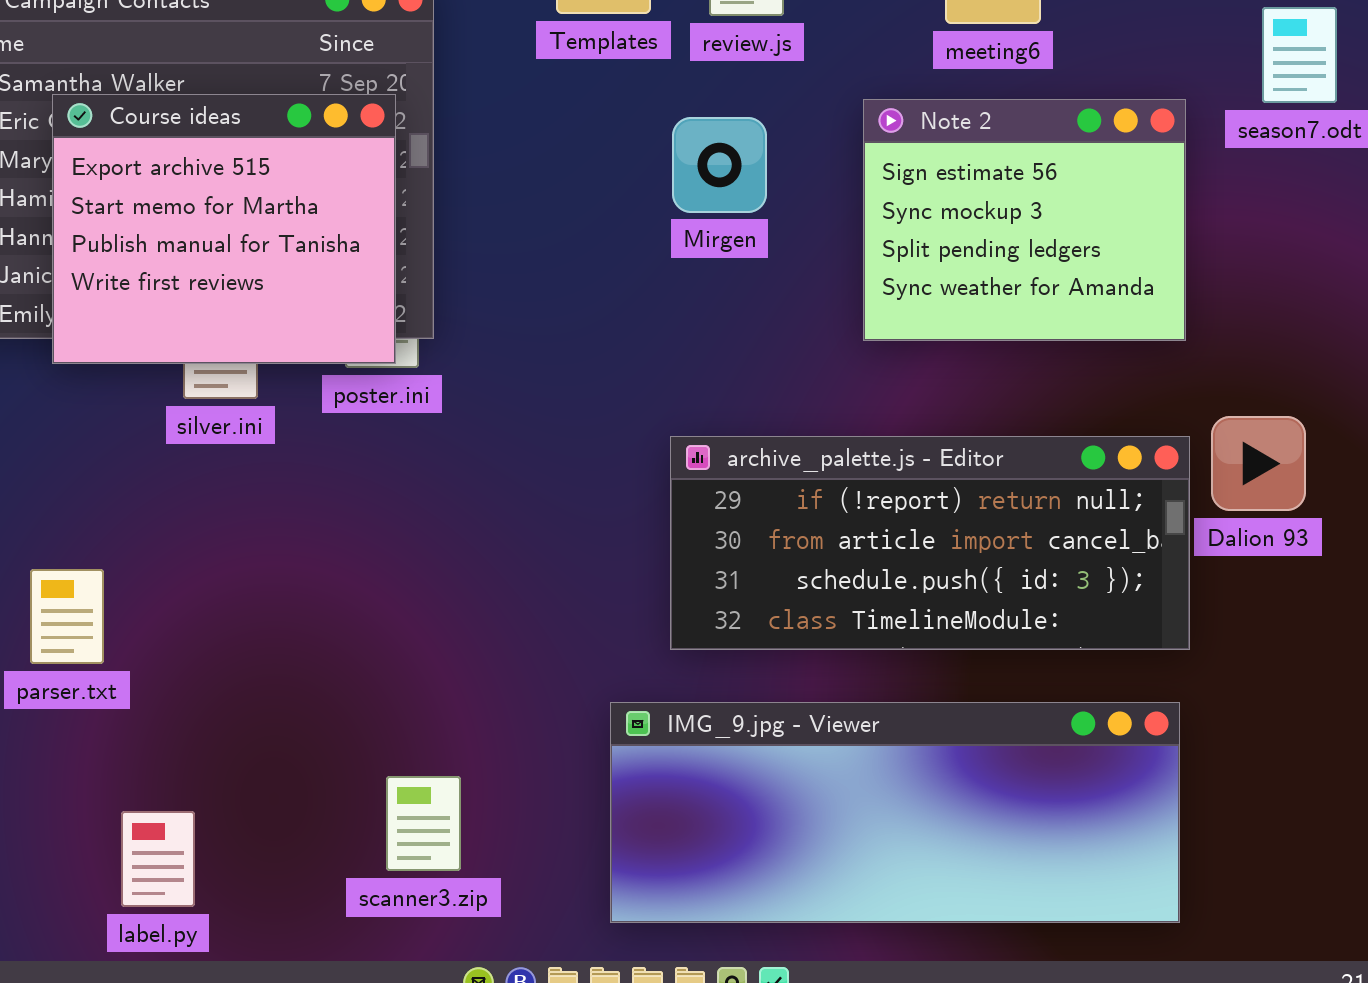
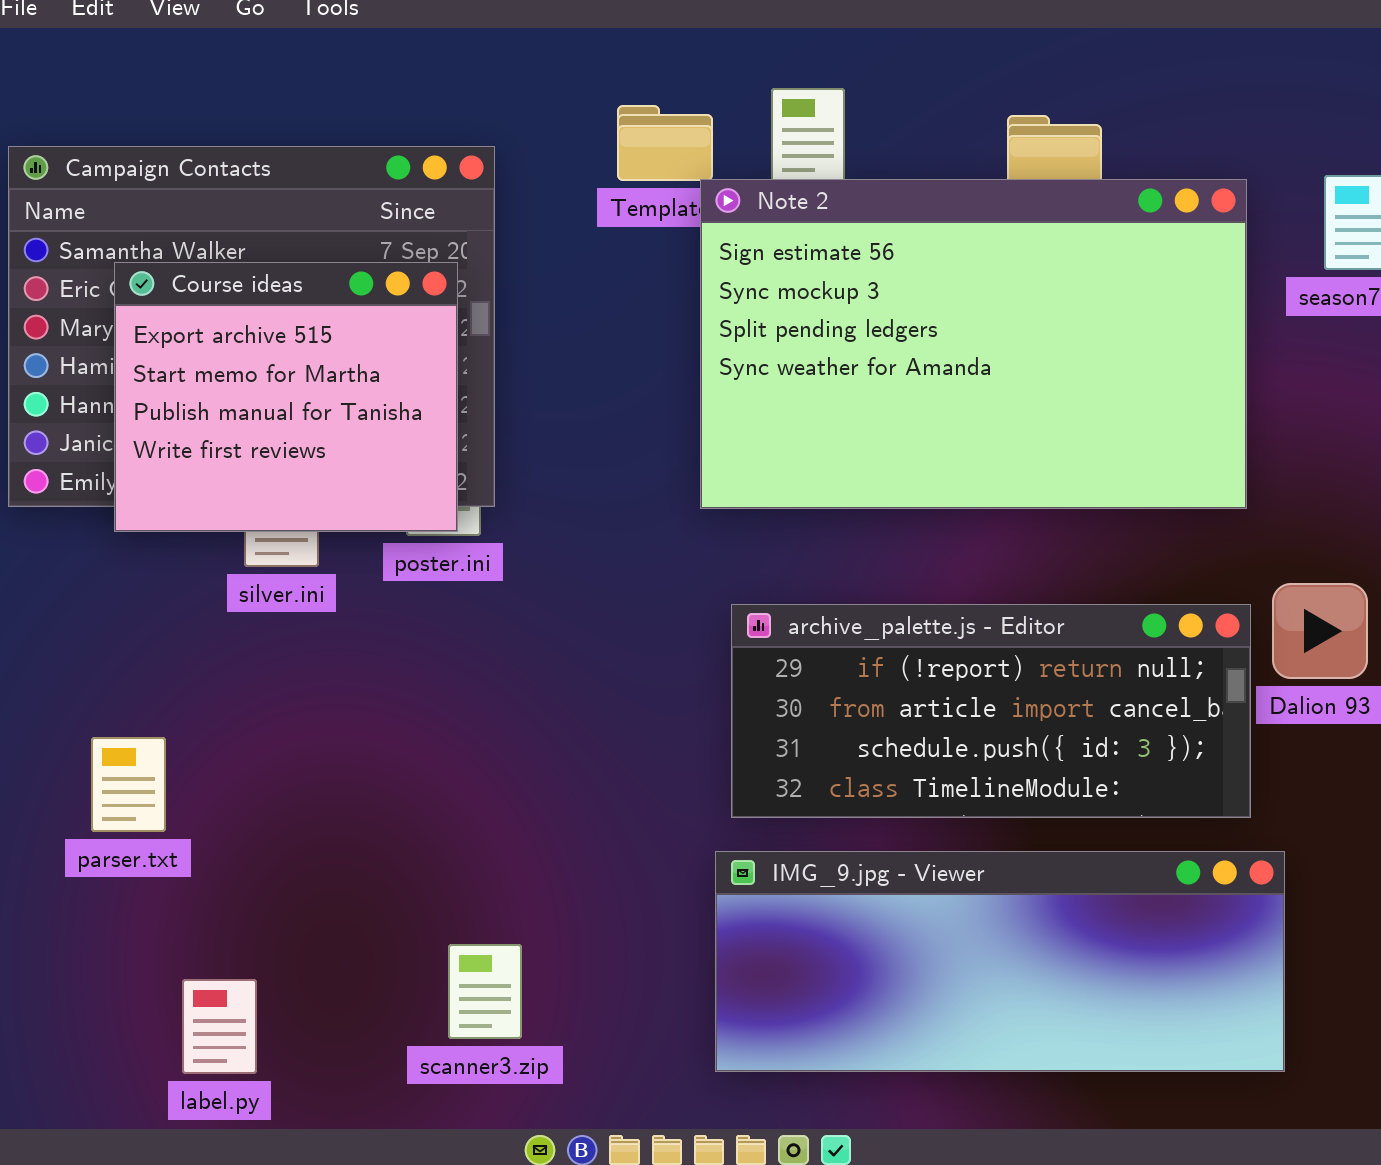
Note 2: [863,99,1186,341] -> [700,179,1247,509], resized
IMG_9.jpg - Viewer: [610,702,1180,923] -> [715,851,1285,1072], moved

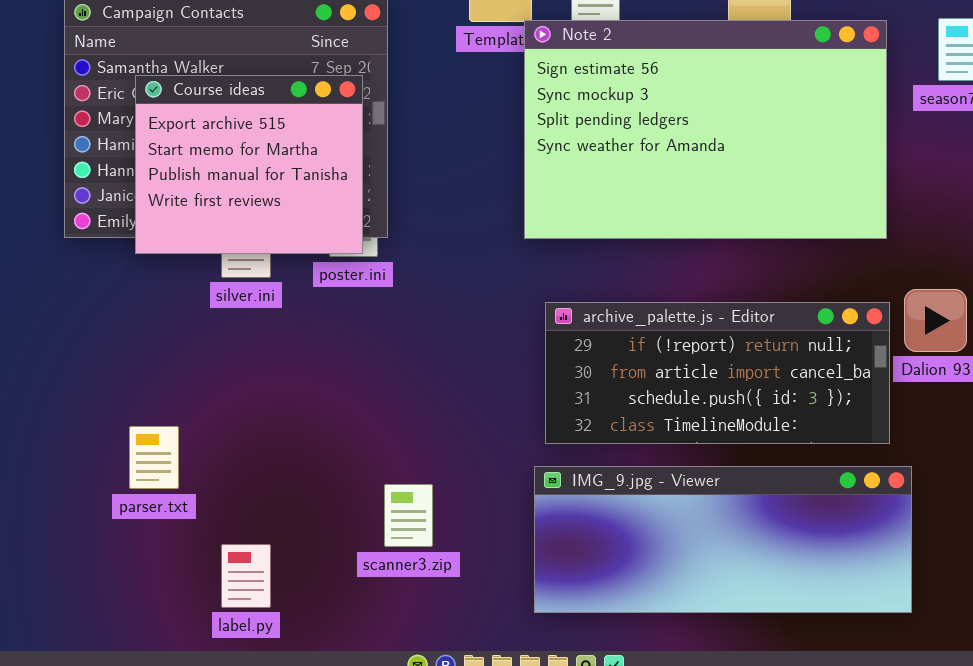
parser.txt: [91,737,166,832] -> [129,426,179,489], moved
scanner3.zip: [448,944,522,1039] -> [384,484,433,547], moved
label.py: [182,979,257,1074] -> [221,544,271,608], moved

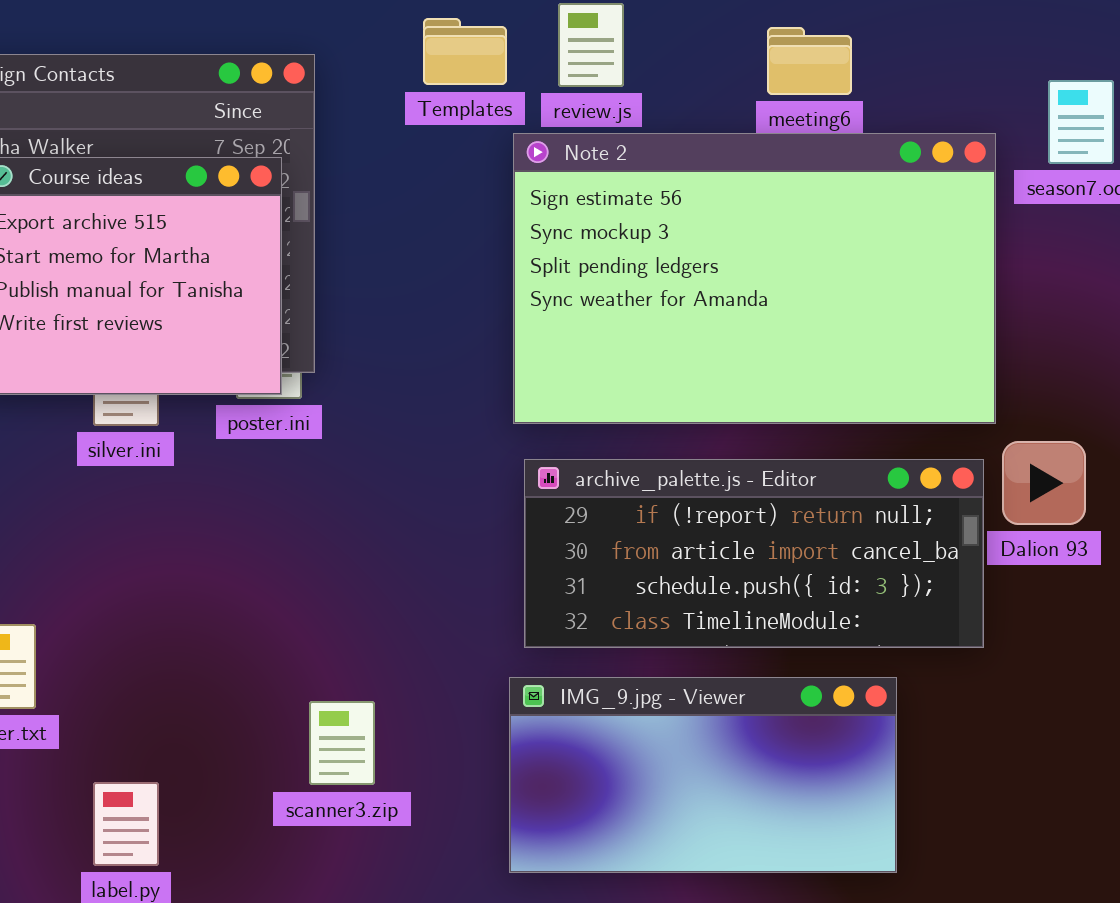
Note 2: [524,20,887,239] -> [513,133,996,424], moved
IMG_9.jpg - Viewer: [534,466,912,613] -> [509,677,897,873], resized

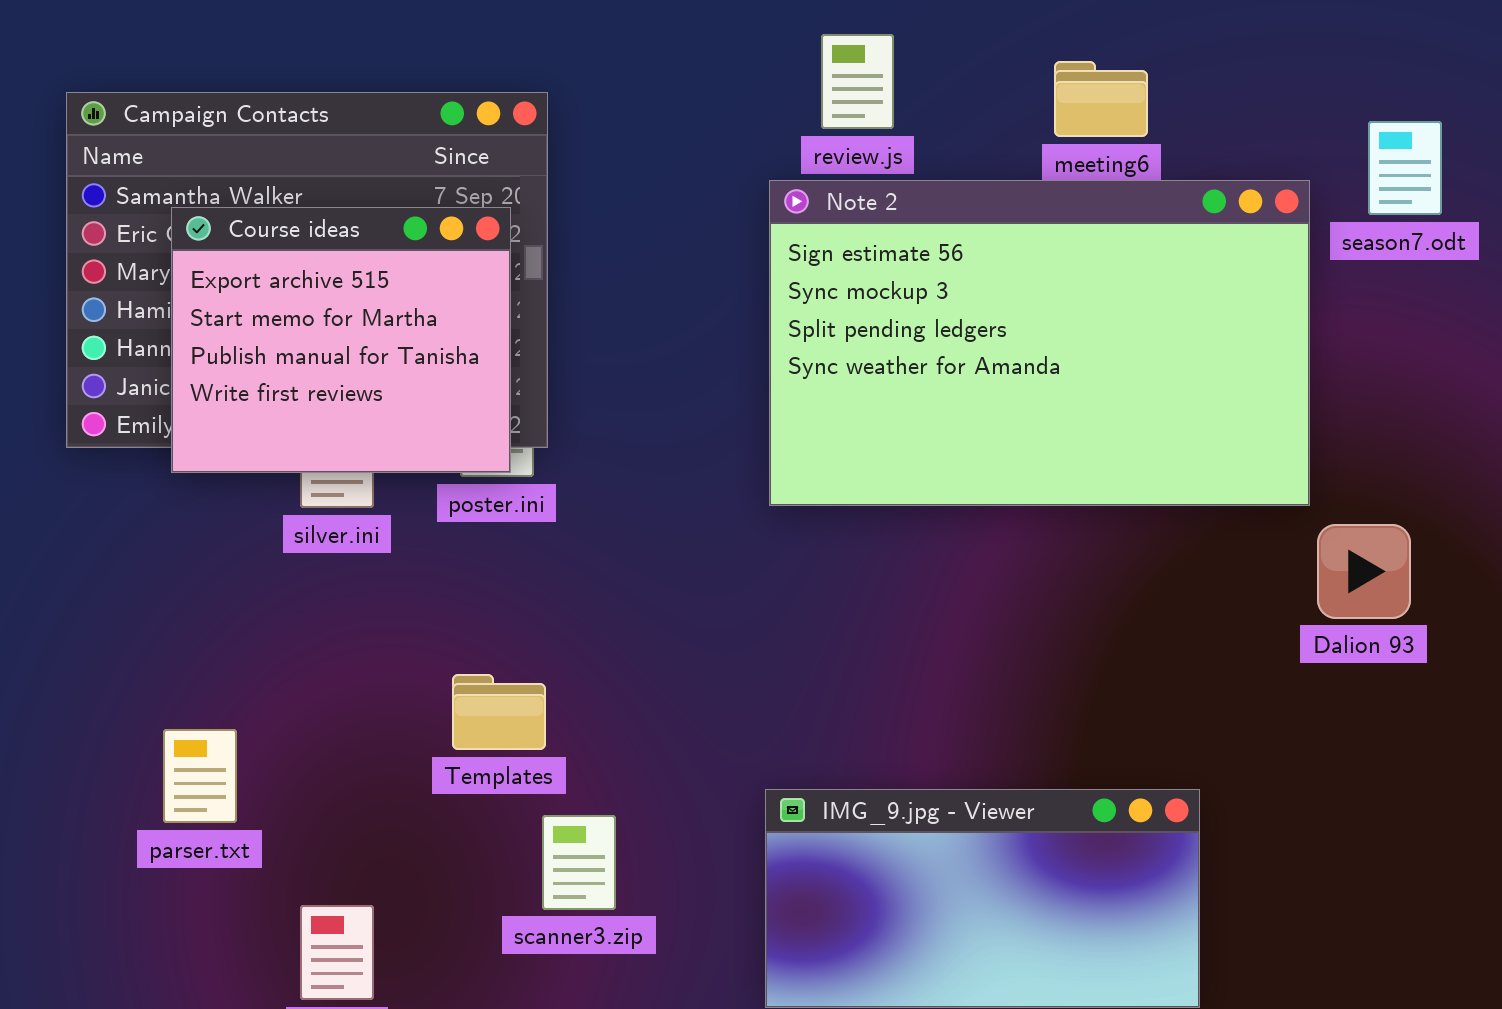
Templates: [423,18,507,85] -> [452,674,546,750], moved
archive_palette.js - Editor: [524,459,984,648] -> none, closed

